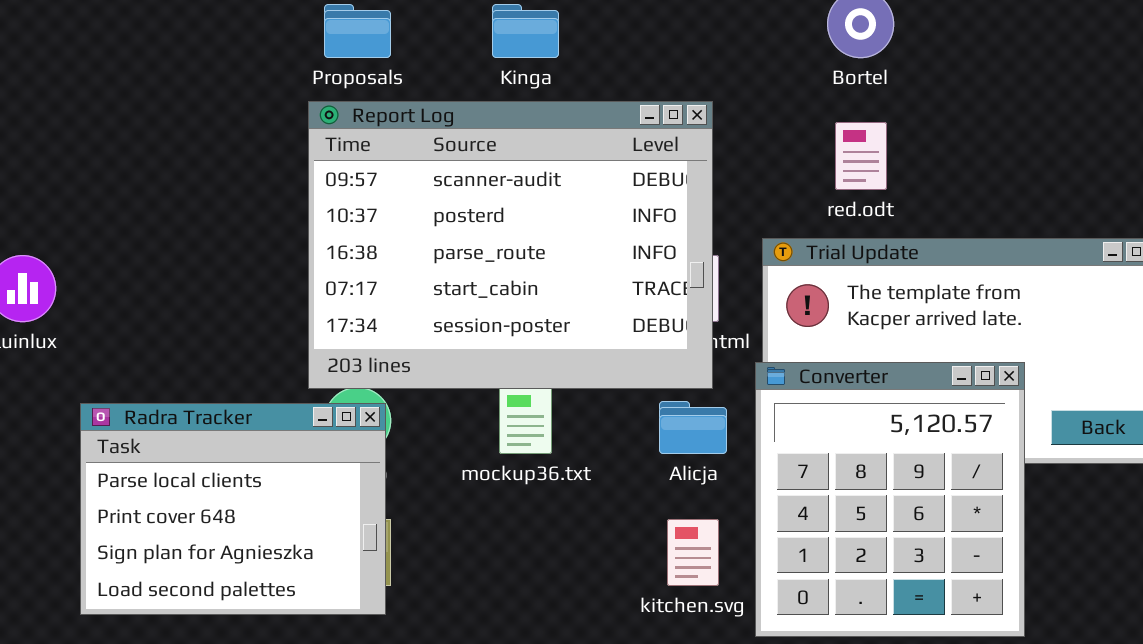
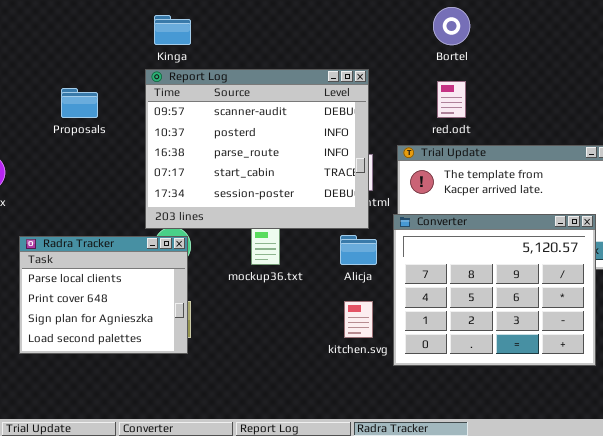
Proposals: [324,4,391,58] -> [61,88,98,118], moved
Kinga: [492,4,559,58] -> [154,15,191,45], moved
Converter: [755,362,1025,637] -> [393,214,596,366], resized

